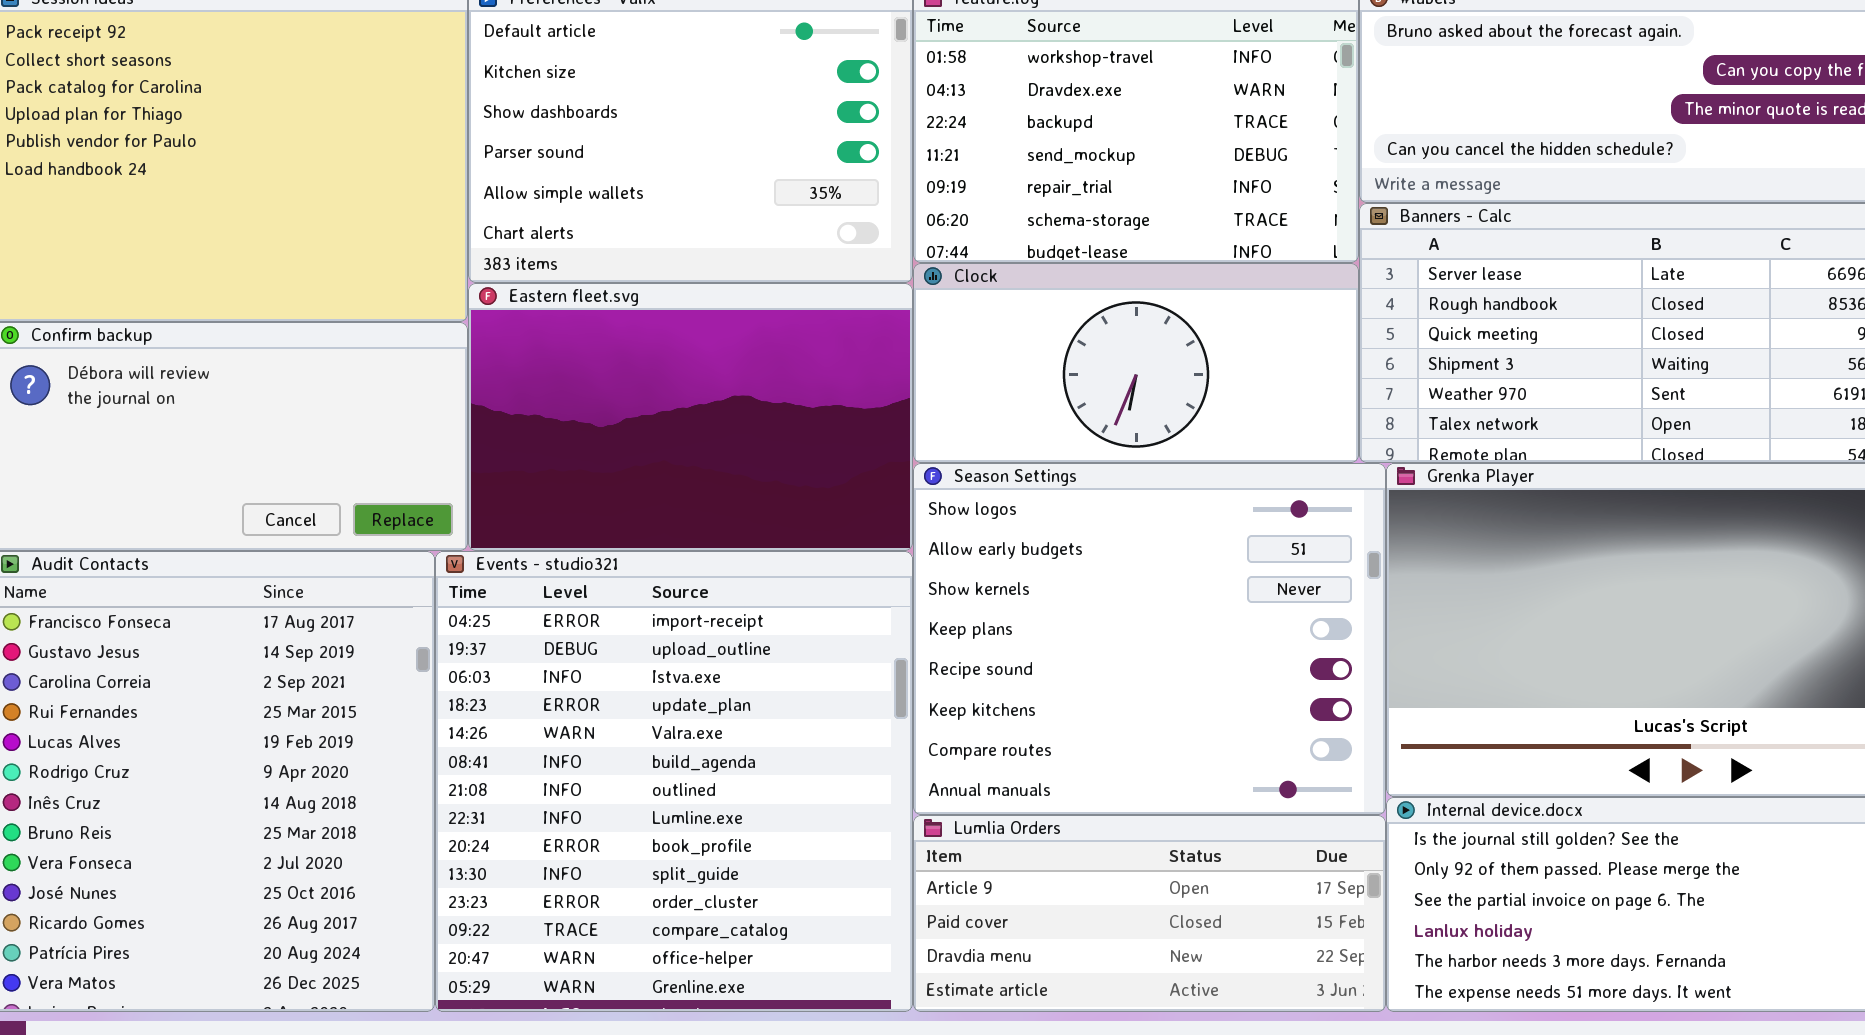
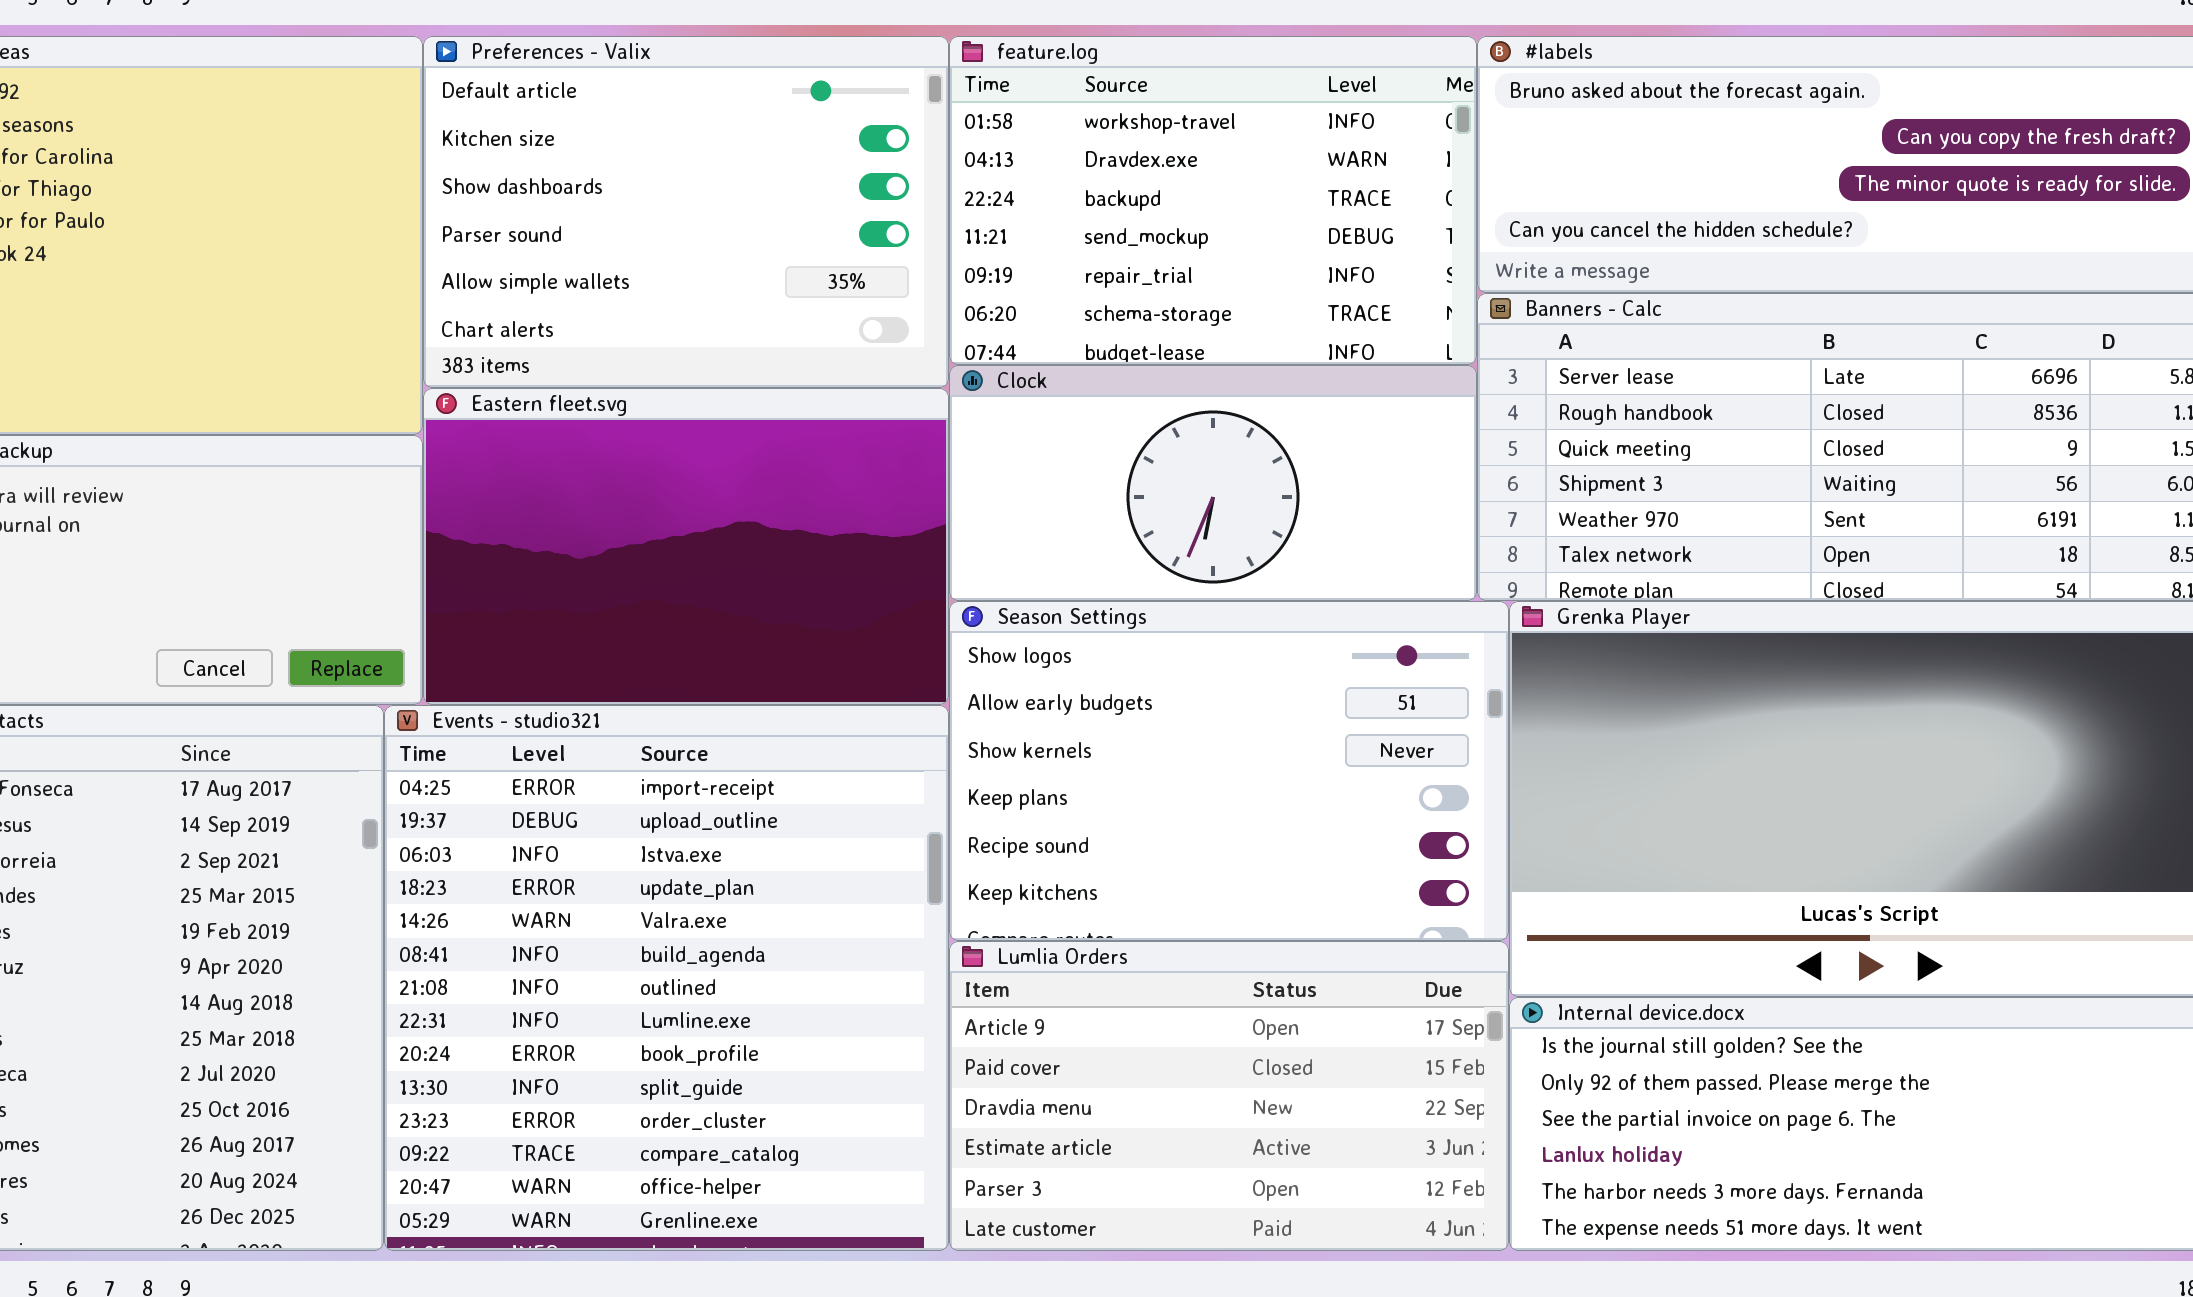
Season Settings: [913,463,1386,815] -> [949,601,1509,941], resized
Lumlia Orders: [913,815,1386,1012] -> [949,941,1509,1251], resized

